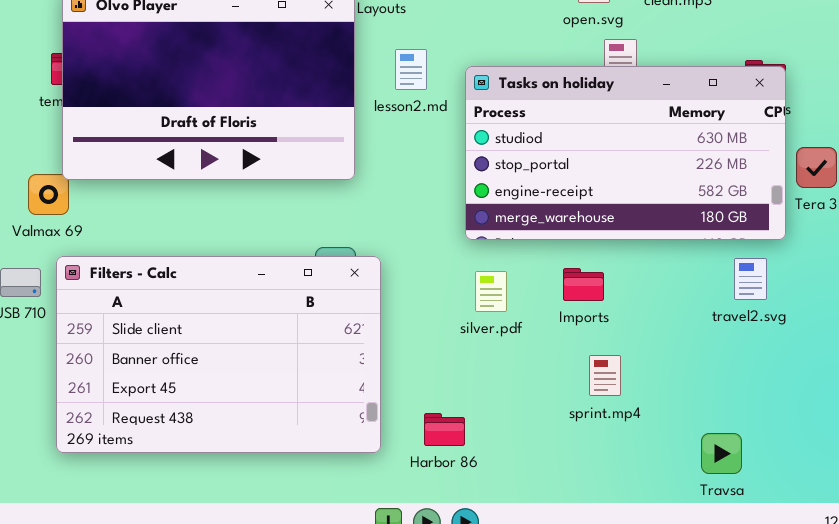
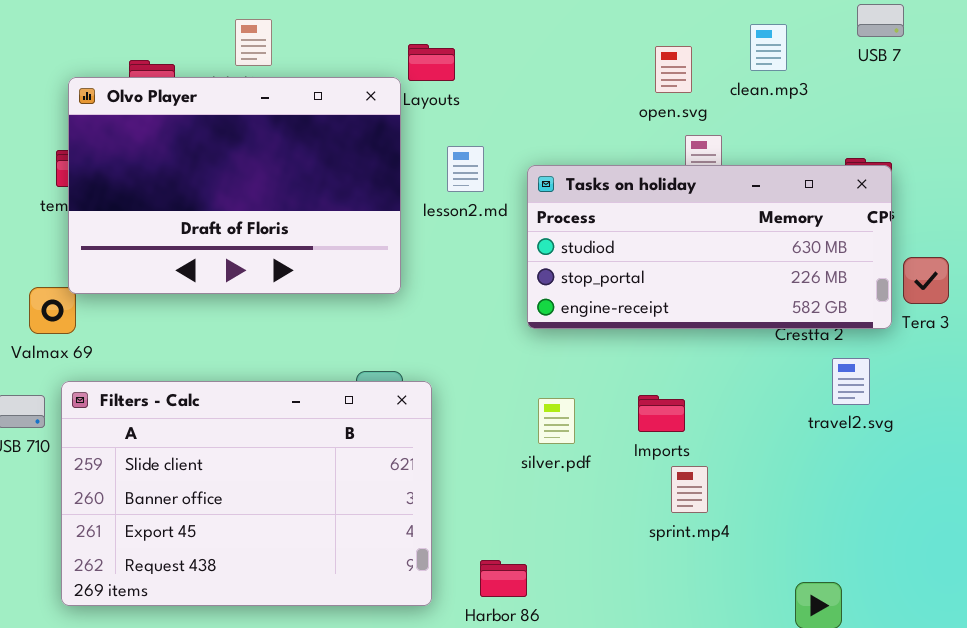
Tasks on holiday: [465,66,786,240] -> [527,165,892,329], resized
travel2.svg: [734,258,767,300] -> [832,358,870,405], moved
sprint.mp4: [589,355,621,396] -> [671,466,708,513], moved

